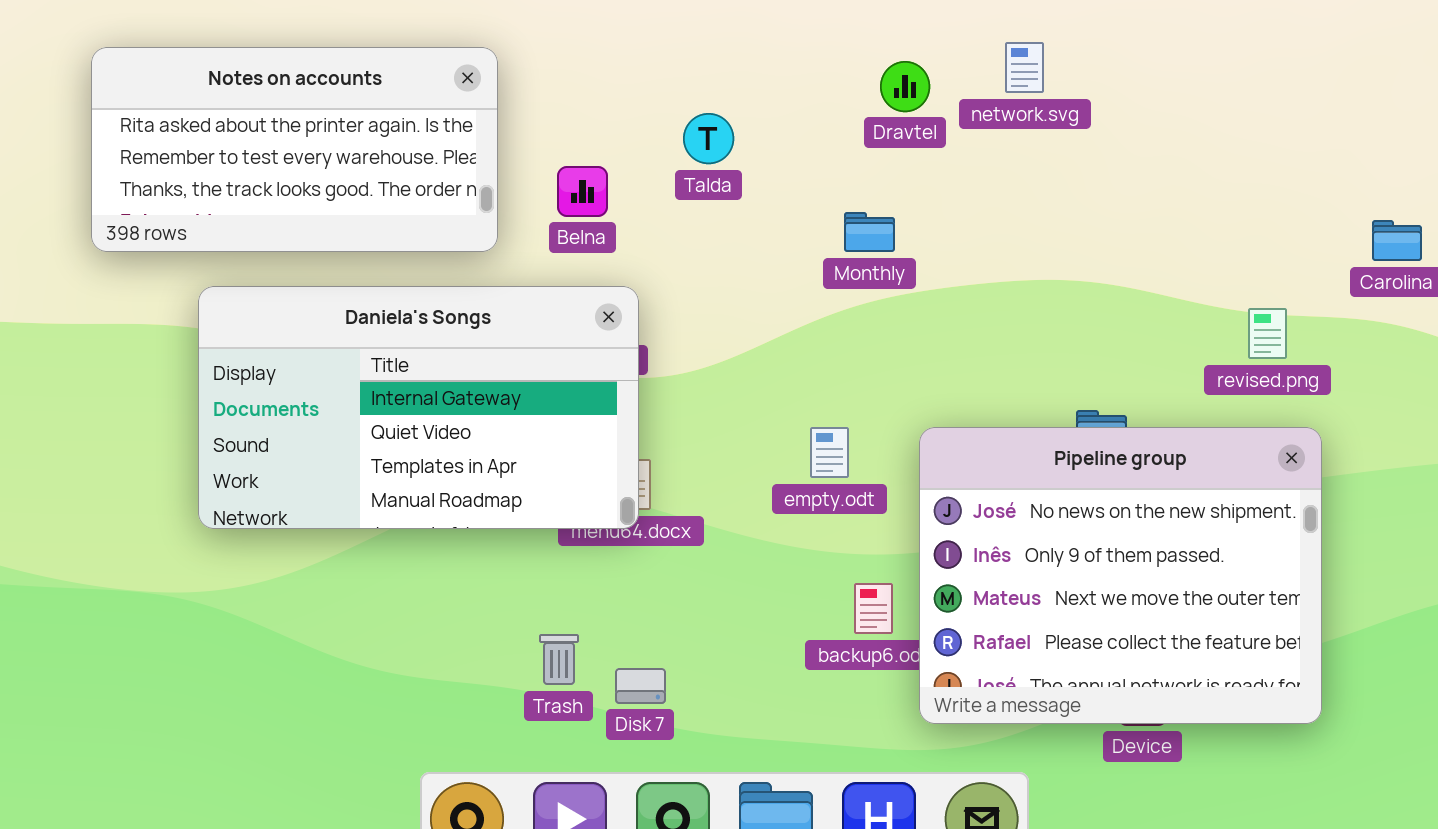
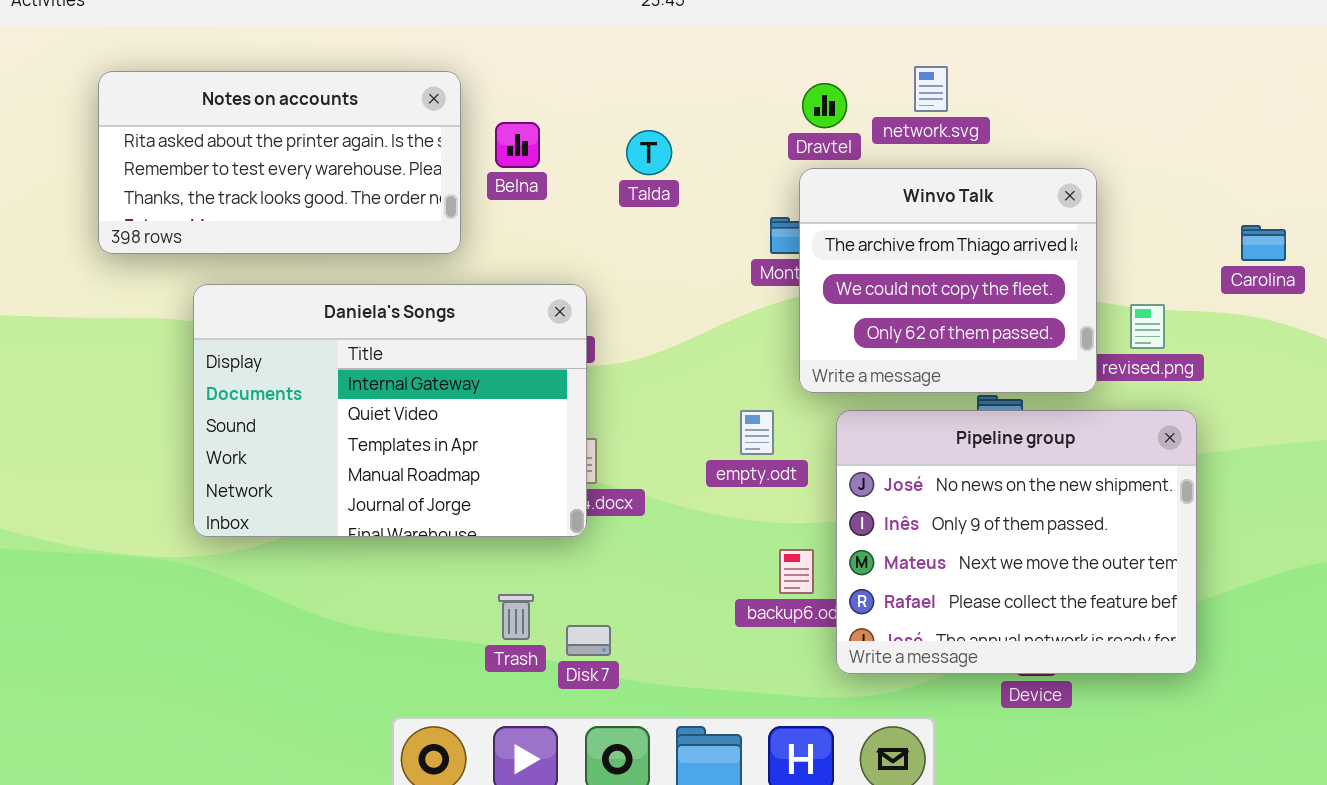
Winvo Talk: none -> [799,168,1097,393], opened
Belna: [557,166,608,217] -> [495,122,540,168], moved
Daniela's Songs: [198,286,639,529] -> [193,284,587,537], resized

